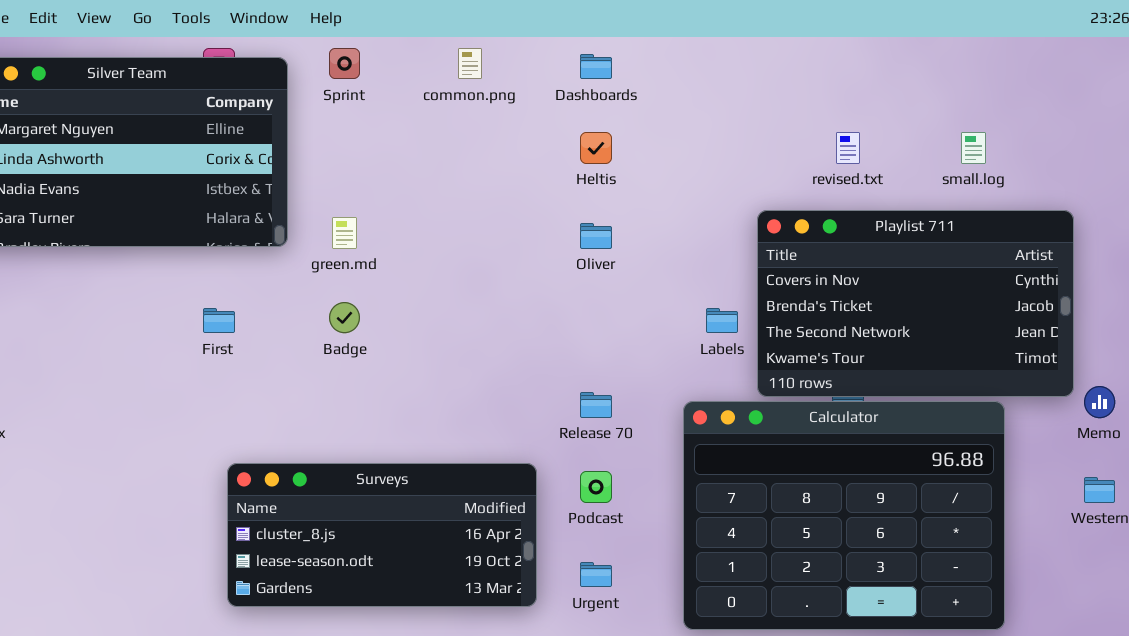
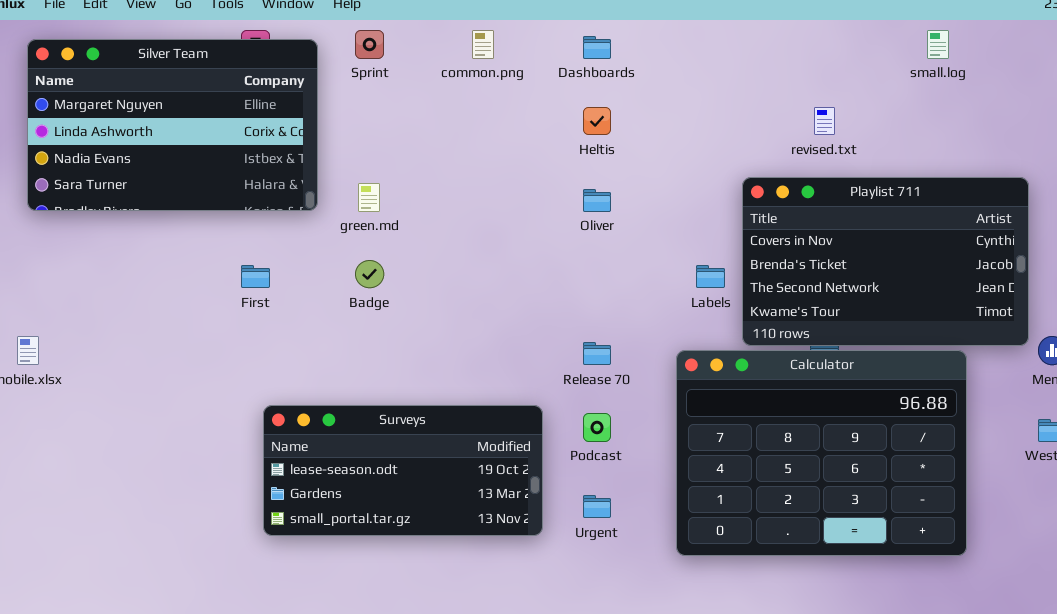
small.log: [961,132,986,164] -> [927,30,949,59], moved
Surveys: [227,463,537,607] -> [263,405,543,536], scrolled down 1 row

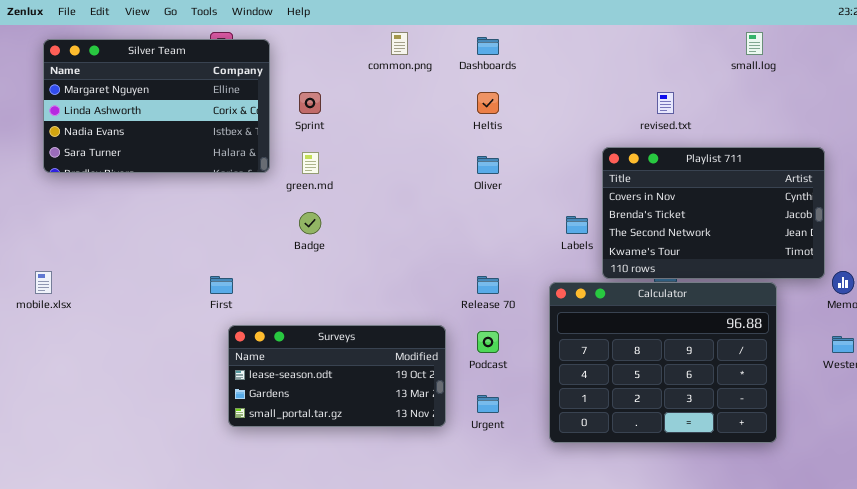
Sprint: [355,30,384,59] -> [299,92,321,114], moved
First: [241,265,270,288] -> [210,276,233,294], moved

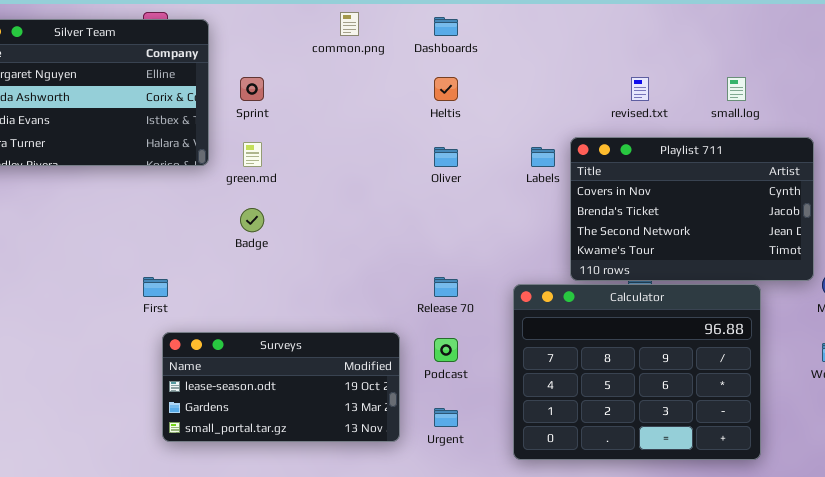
small.log: [746,32,763,55] -> [727,77,746,101], moved
Labels: [566,216,588,234] -> [531,147,555,167], moved

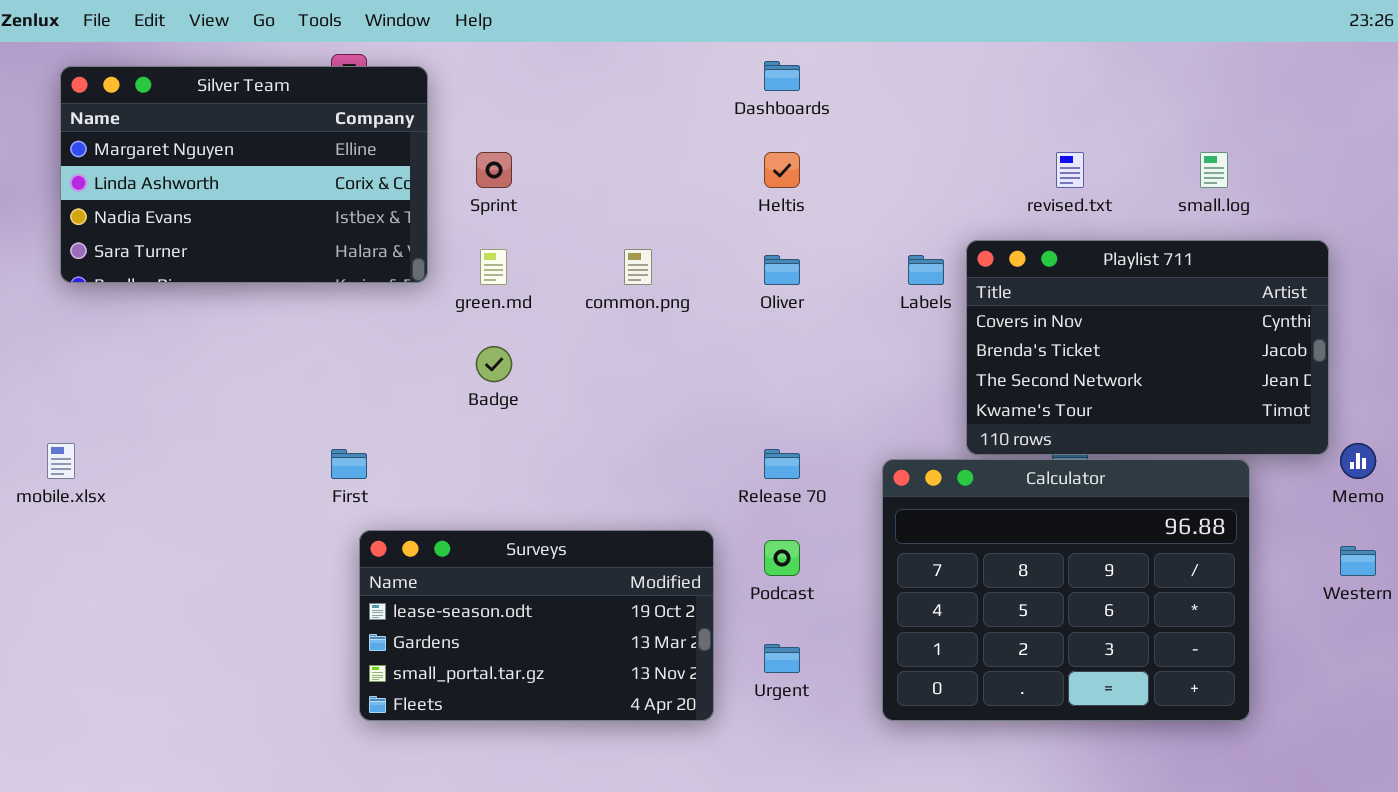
common.png: [340,12,359,36] -> [624,249,652,285], moved
Surveys: [162,332,400,442] -> [359,530,714,721], resized

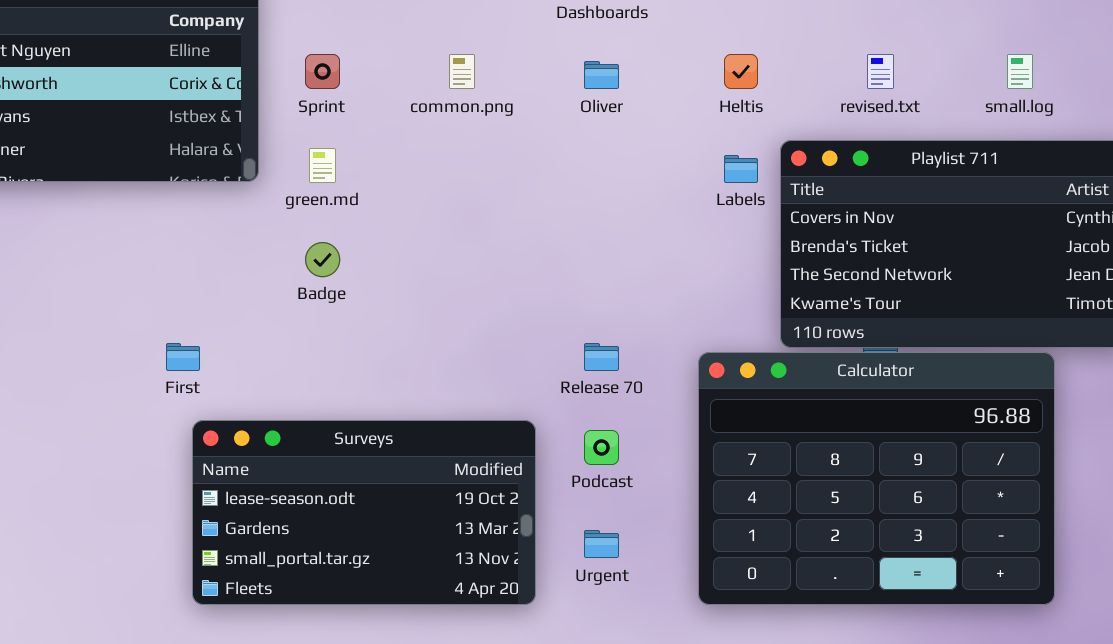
Heltis: [764,152,800,188] -> [724,54,758,89], moved
common.png: [624,249,652,285] -> [449,54,475,89], moved
Oliver: [764,255,800,285] -> [584,61,619,89], moved

